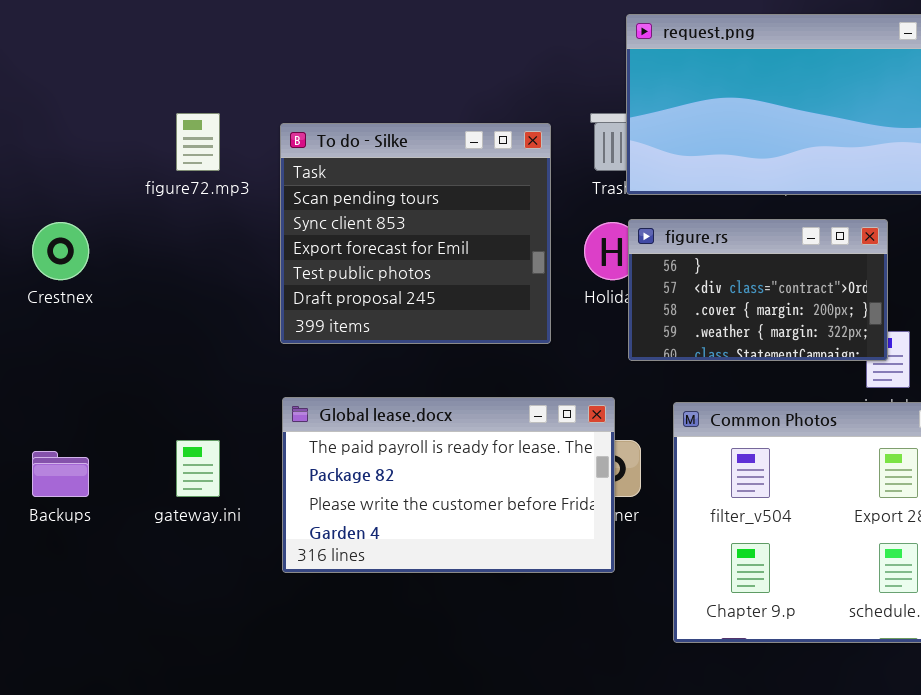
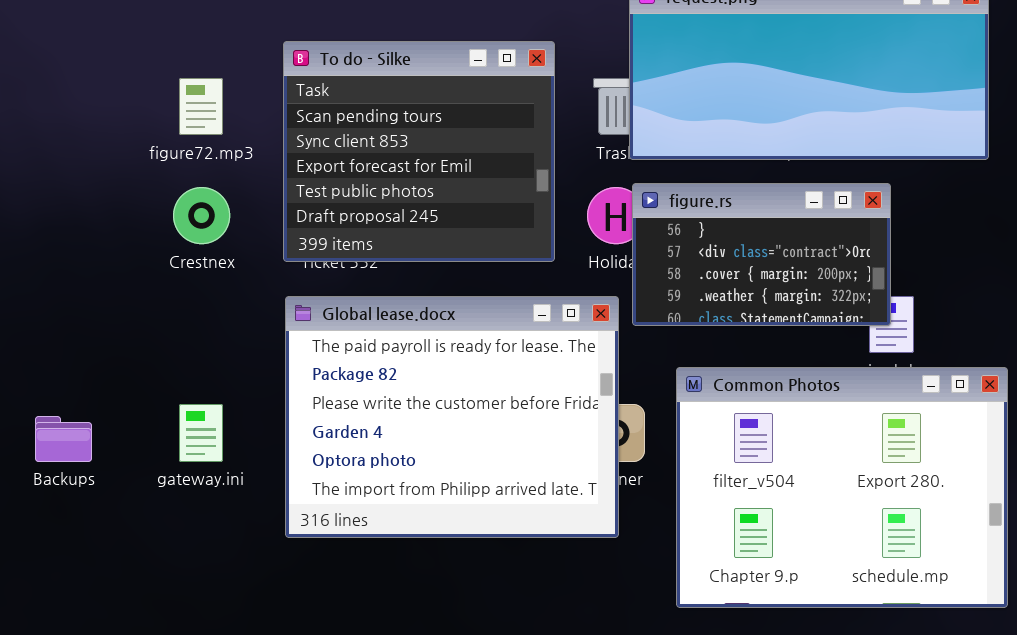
To do - Silke: [280,123,551,344] -> [283,41,555,262], moved
Crestnex: [32,222,89,280] -> [173,187,230,244], moved
Global lease.docx: [282,397,615,573] -> [285,296,619,538], resized

